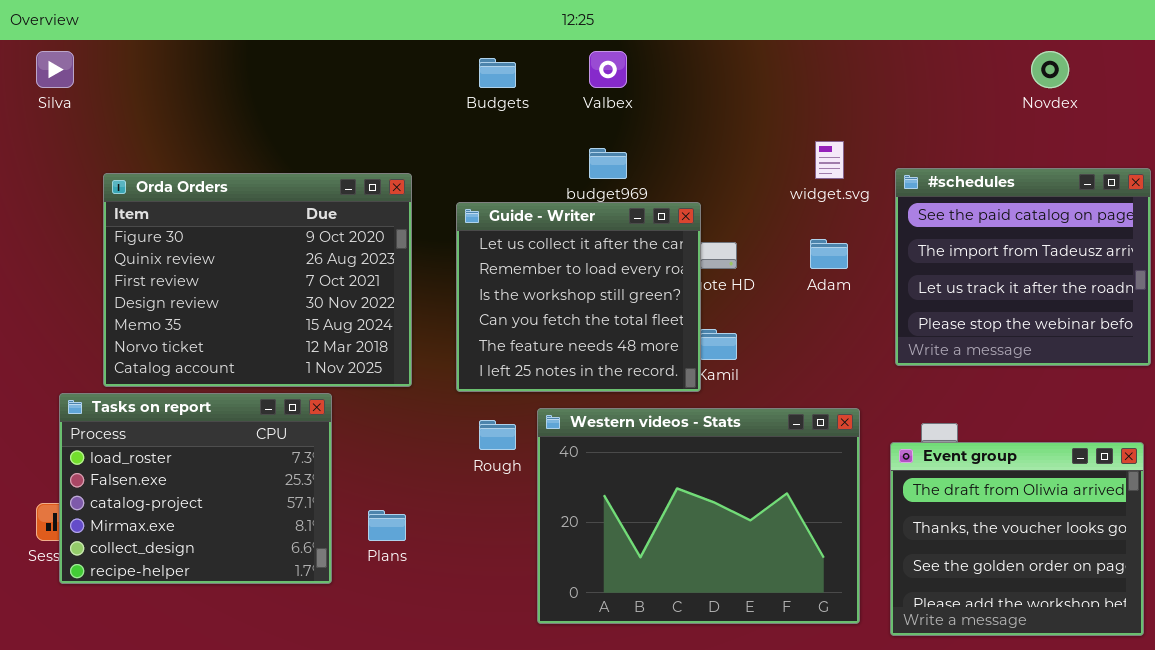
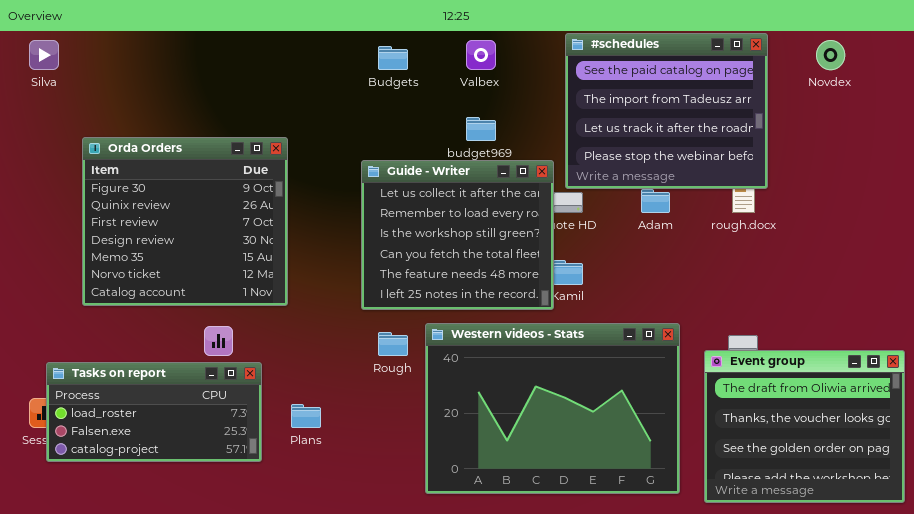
#schedules: [895,168,1151,366] -> [565,33,768,189], moved
Orda Orders: [103,173,412,387] -> [82,137,288,306], resized
Tasks on report: [59,393,332,584] -> [46,362,262,462], resized

